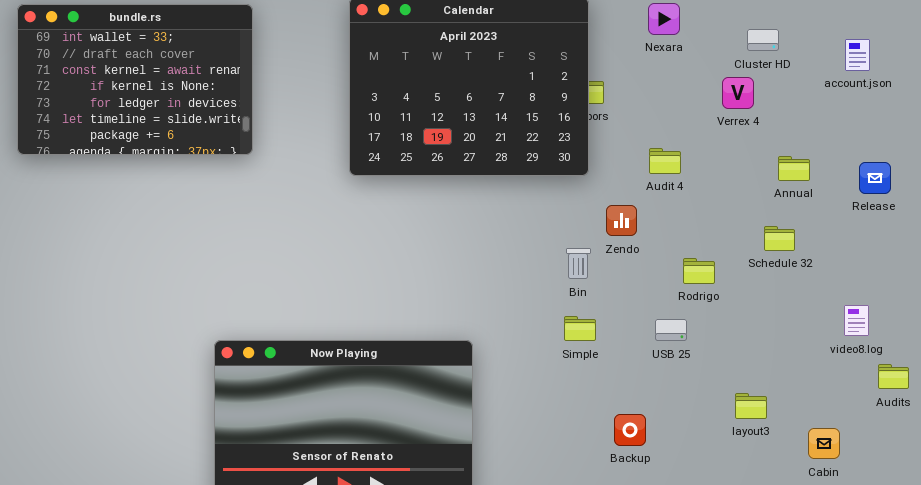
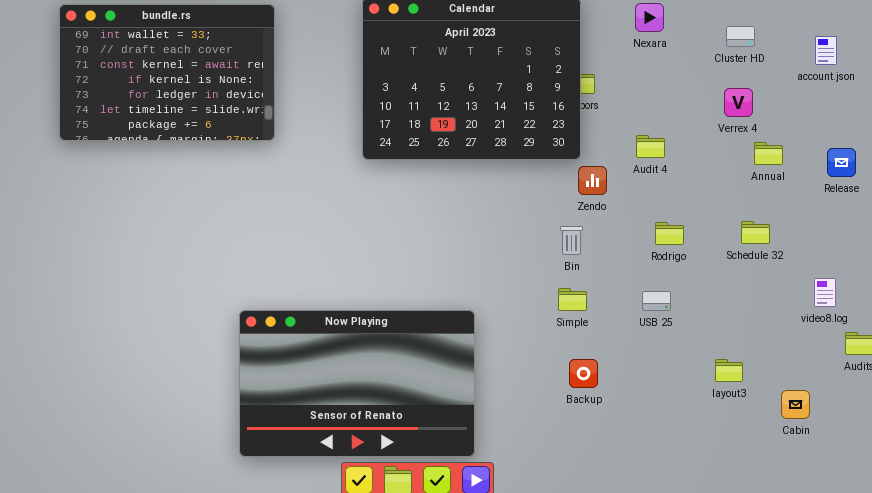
Verrex 4: [722,77,754,109] -> [724,88,753,117], moved
Zendo: [606,205,637,236] -> [578,166,607,195], moved
Schedule 32: [764,226,795,251] -> [741,221,770,244], moved
Rodrigo: [683,258,715,284] -> [655,222,684,245], moved
Backup: [614,414,646,446] -> [569,359,598,388], moved

